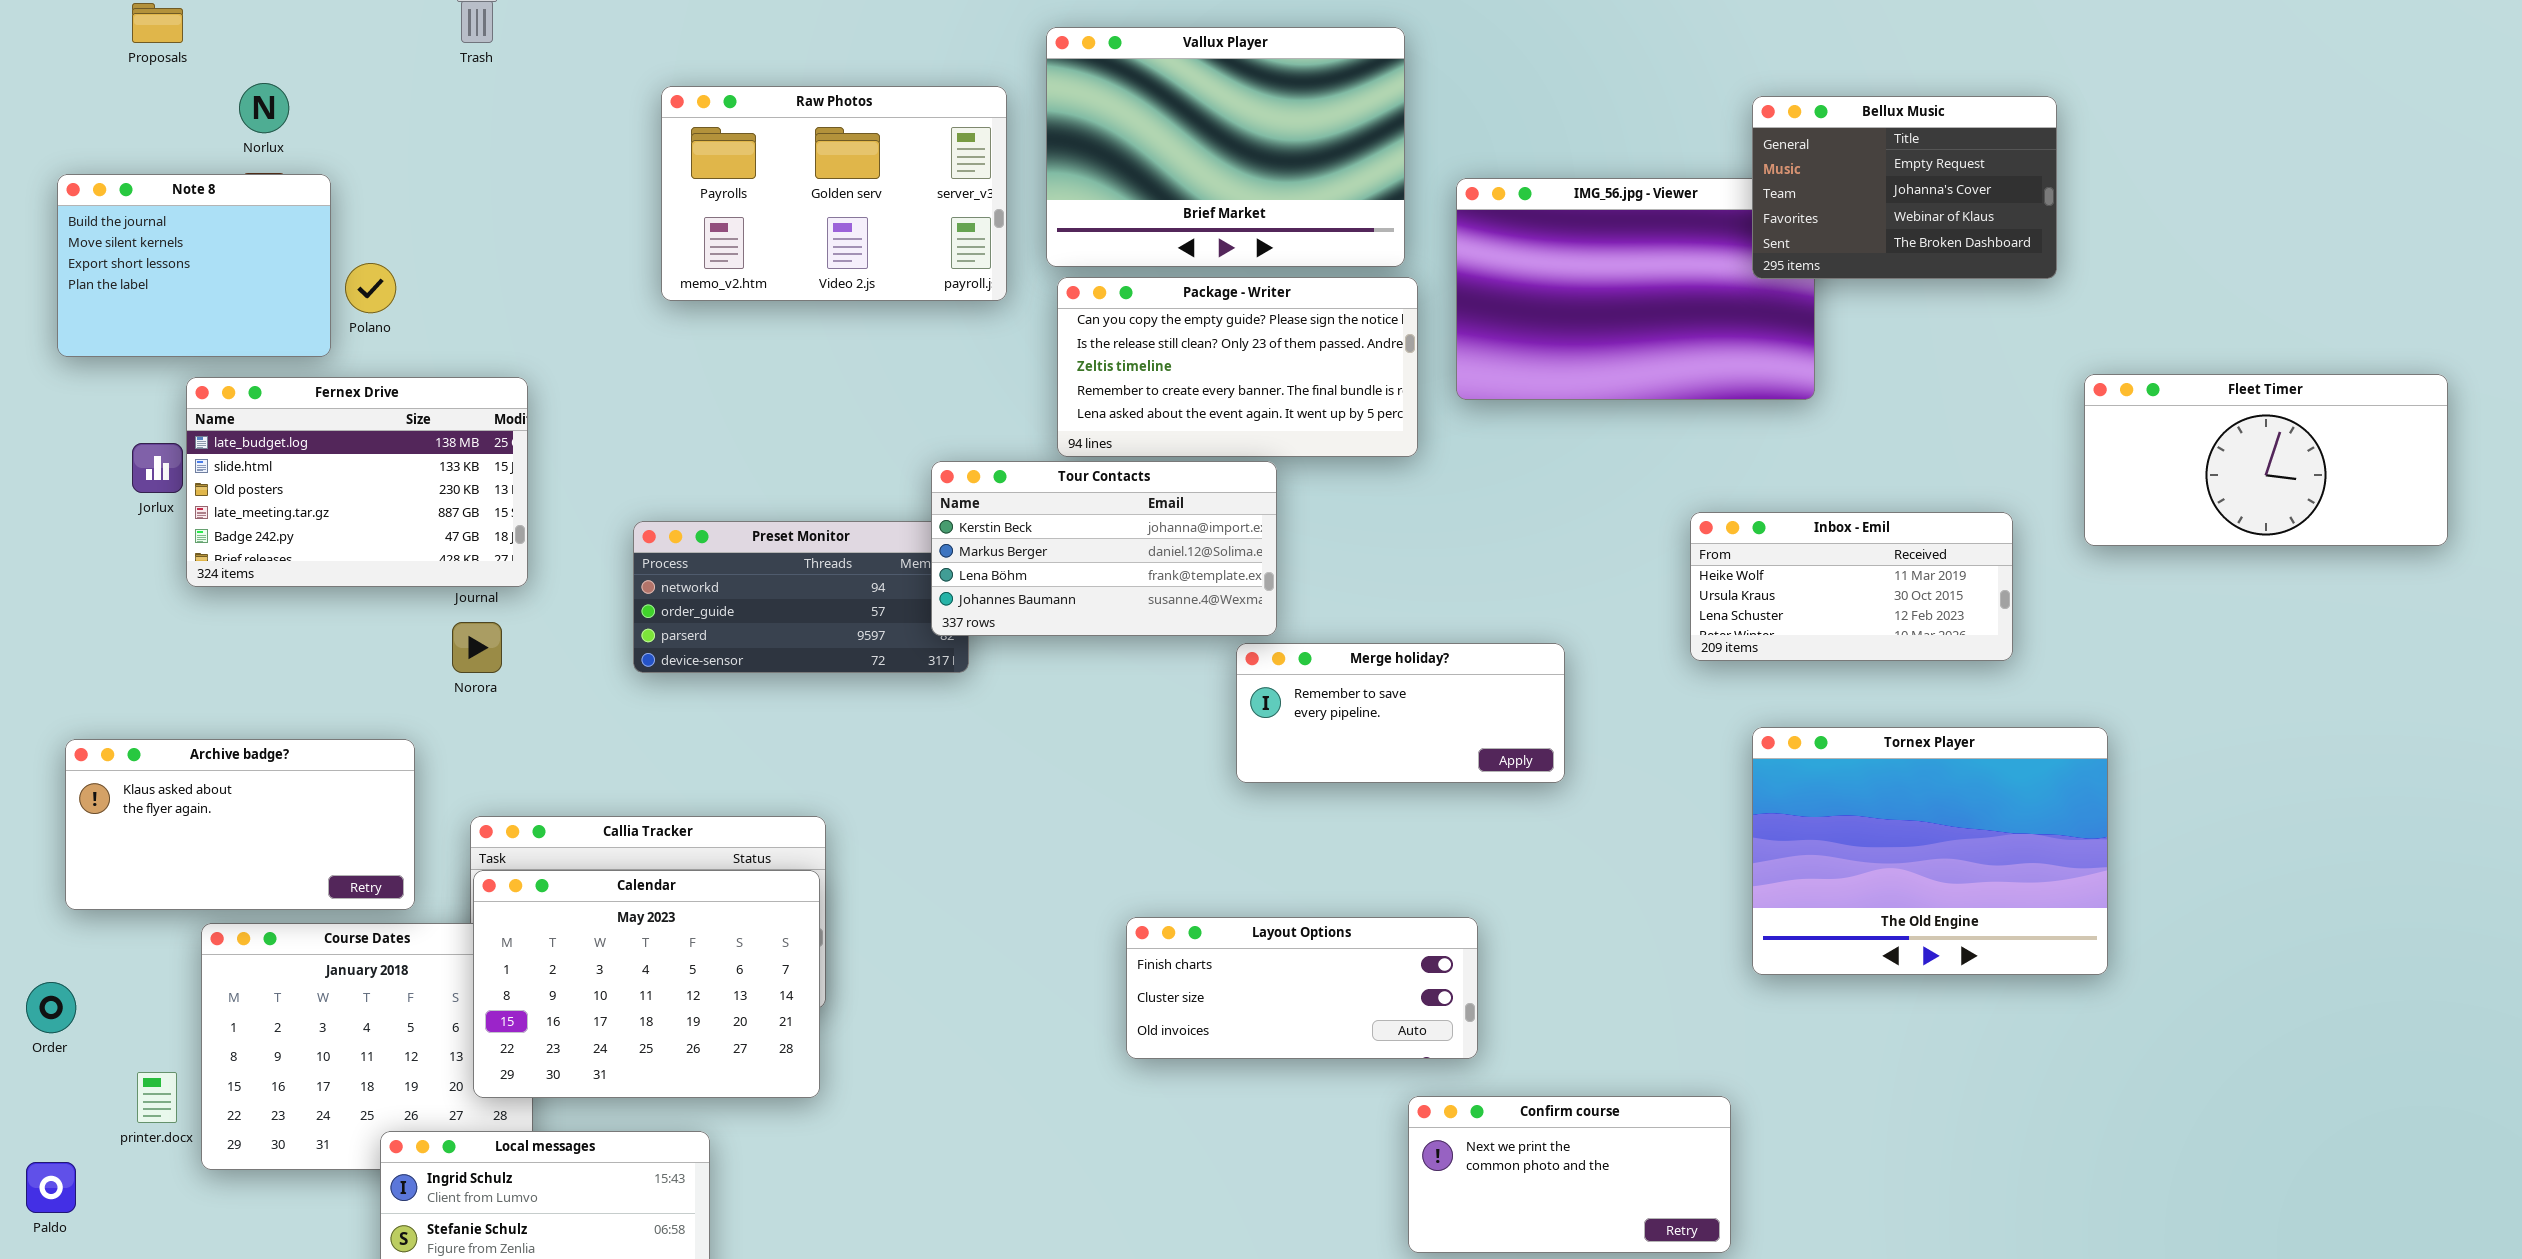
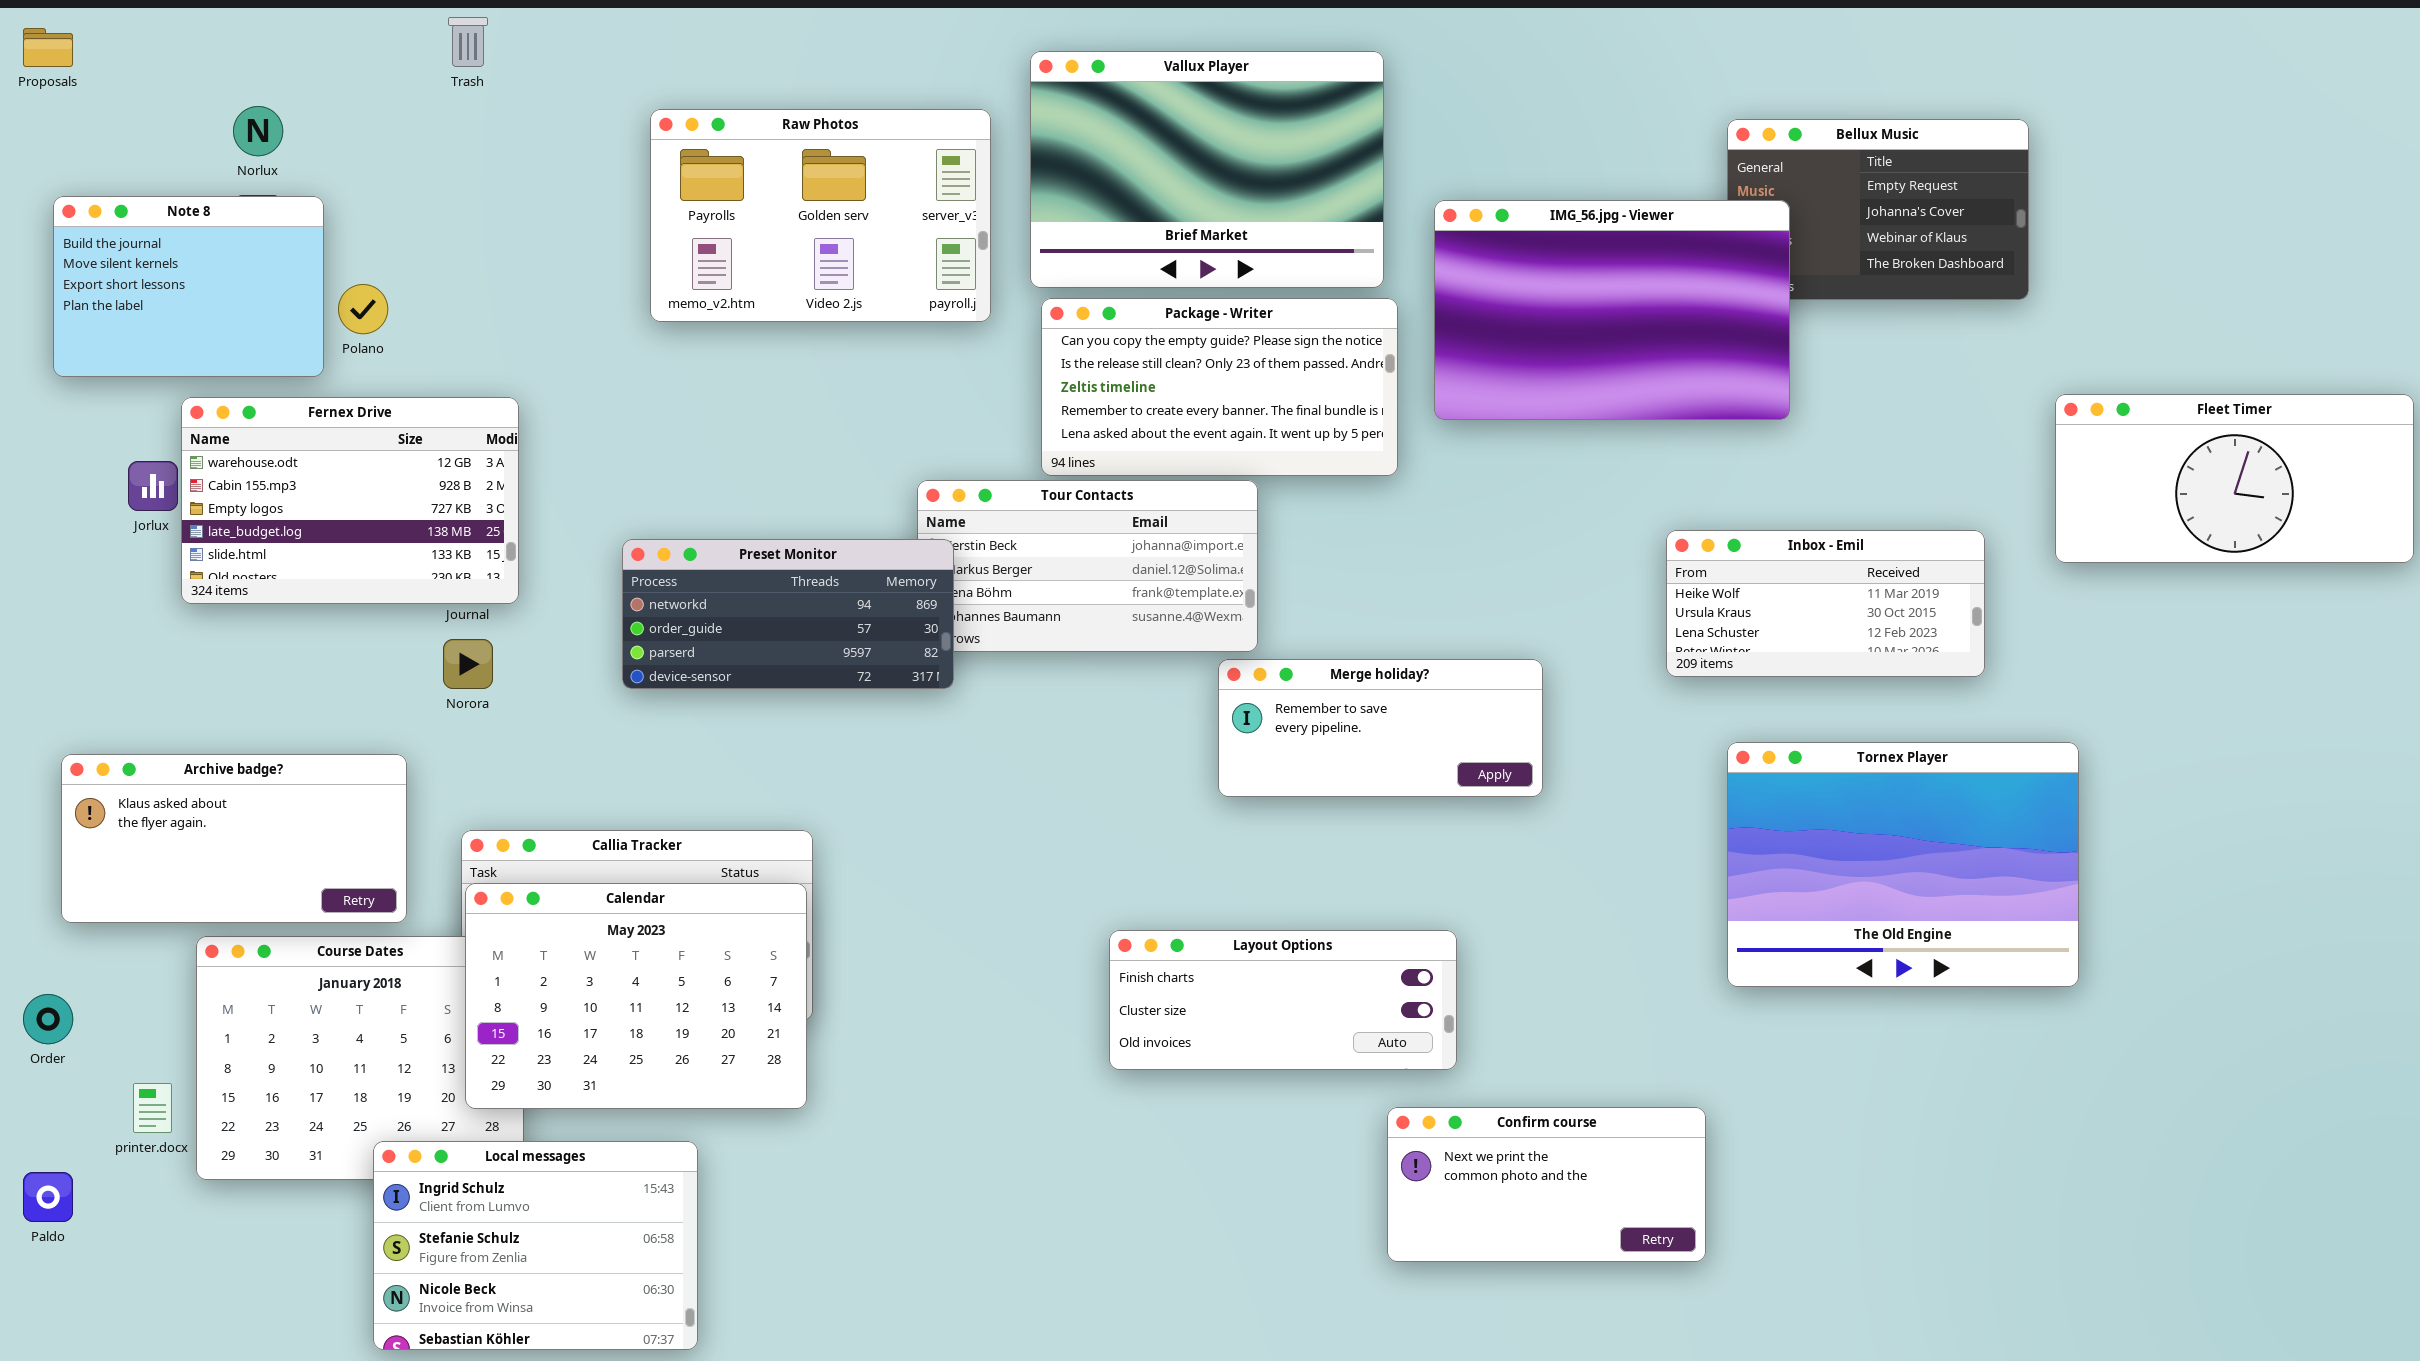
Proposals: [132,3,183,43] -> [23,28,73,67], moved
IMG_56.jpg - Viewer: [1456,178,1815,400] -> [1434,200,1790,420], raised
Fernex Drive: [186,377,528,587] -> [181,397,519,604], scrolled up 3 rows
Preset Monitor: [633,521,969,673] -> [622,539,954,689], raised

